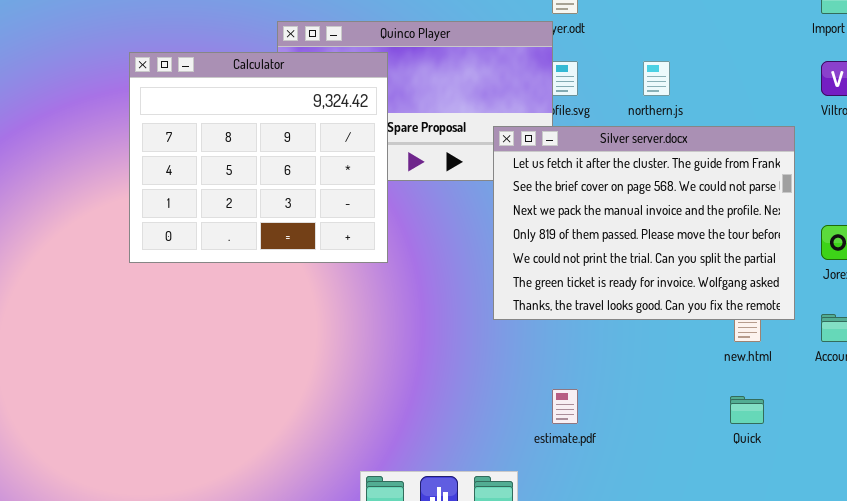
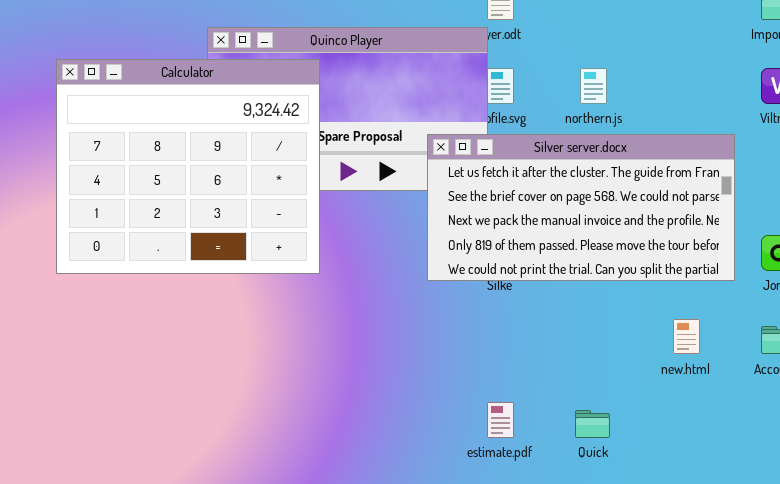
Silver server.docx: [493,126,795,320] -> [427,134,735,281], resized
Quick: [730,396,764,424] -> [575,410,610,438], moved

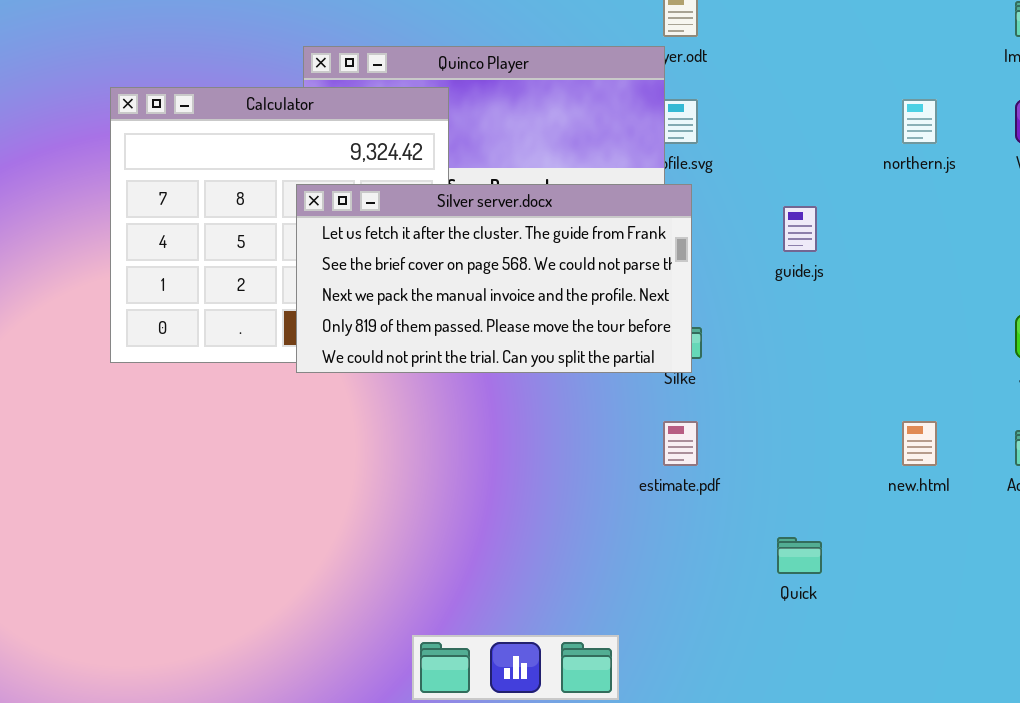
northern.js: [580,68,607,104] -> [902,99,937,144], moved
Silver server.docx: [427,134,735,281] -> [296,184,692,373], moved
estimate.pdf: [487,402,514,438] -> [663,421,698,466], moved

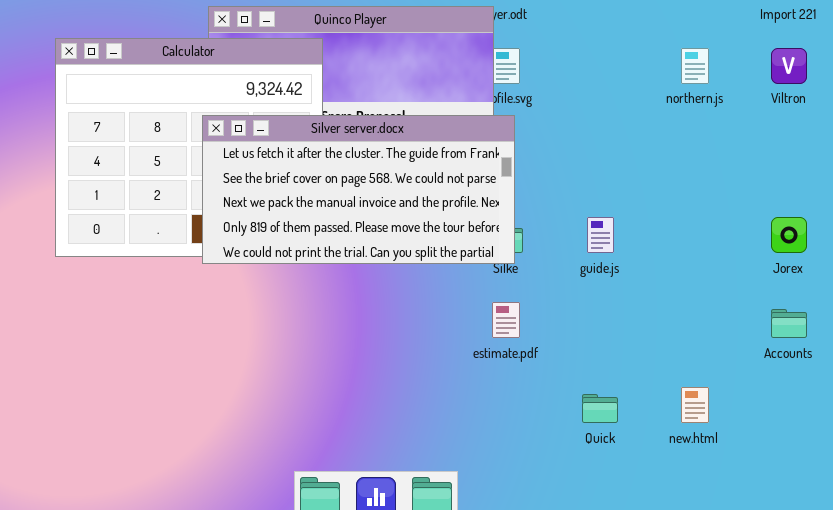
guide.js: [783,206,817,252] -> [587,217,614,253], moved
new.html: [902,421,937,466] -> [681,387,709,423], moved

